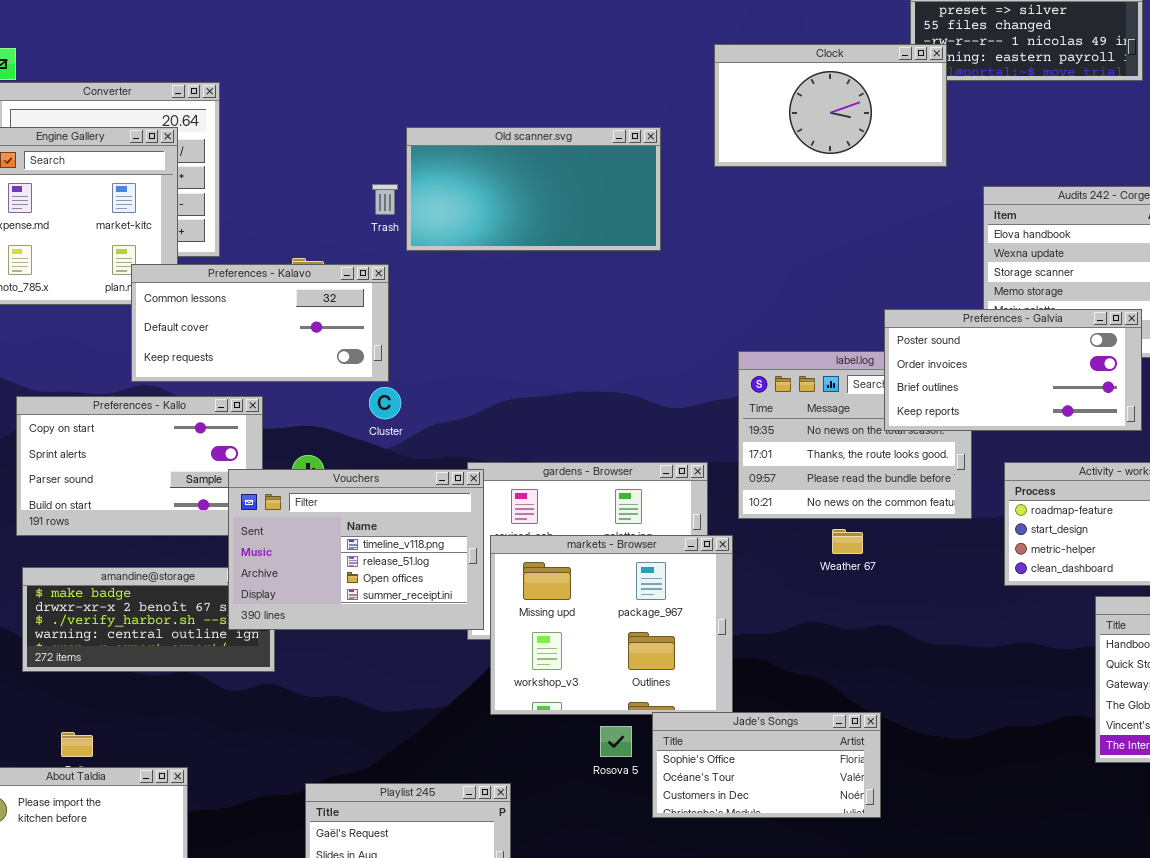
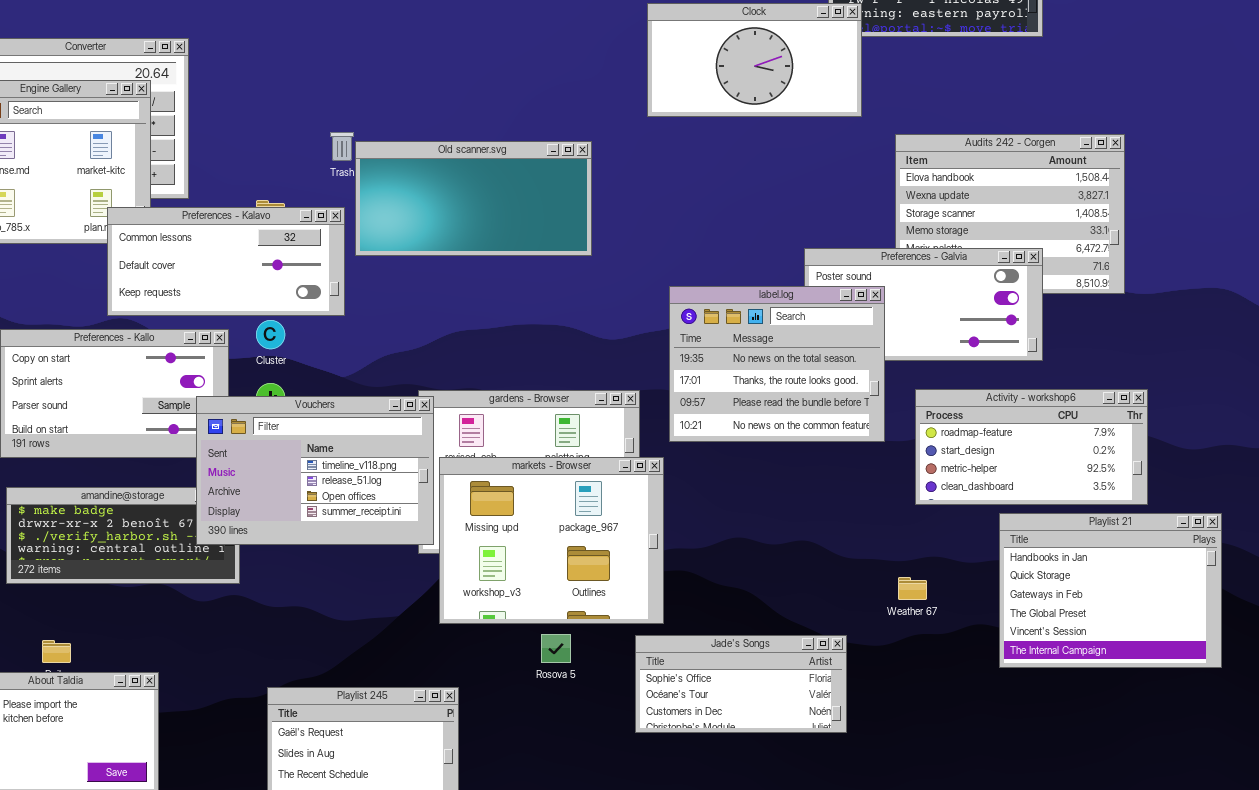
Old scanner.svg: [406,127,661,251] -> [355,141,592,256], moved
label.log: [738,351,972,519] -> [669,286,885,442], raised
Cluster: [369,387,401,419] -> [256,320,285,349], moved
Weather 67: [832,529,863,554] -> [898,577,927,600], moved
Jade's Songs: [652,712,881,818] -> [635,635,847,733], moved

